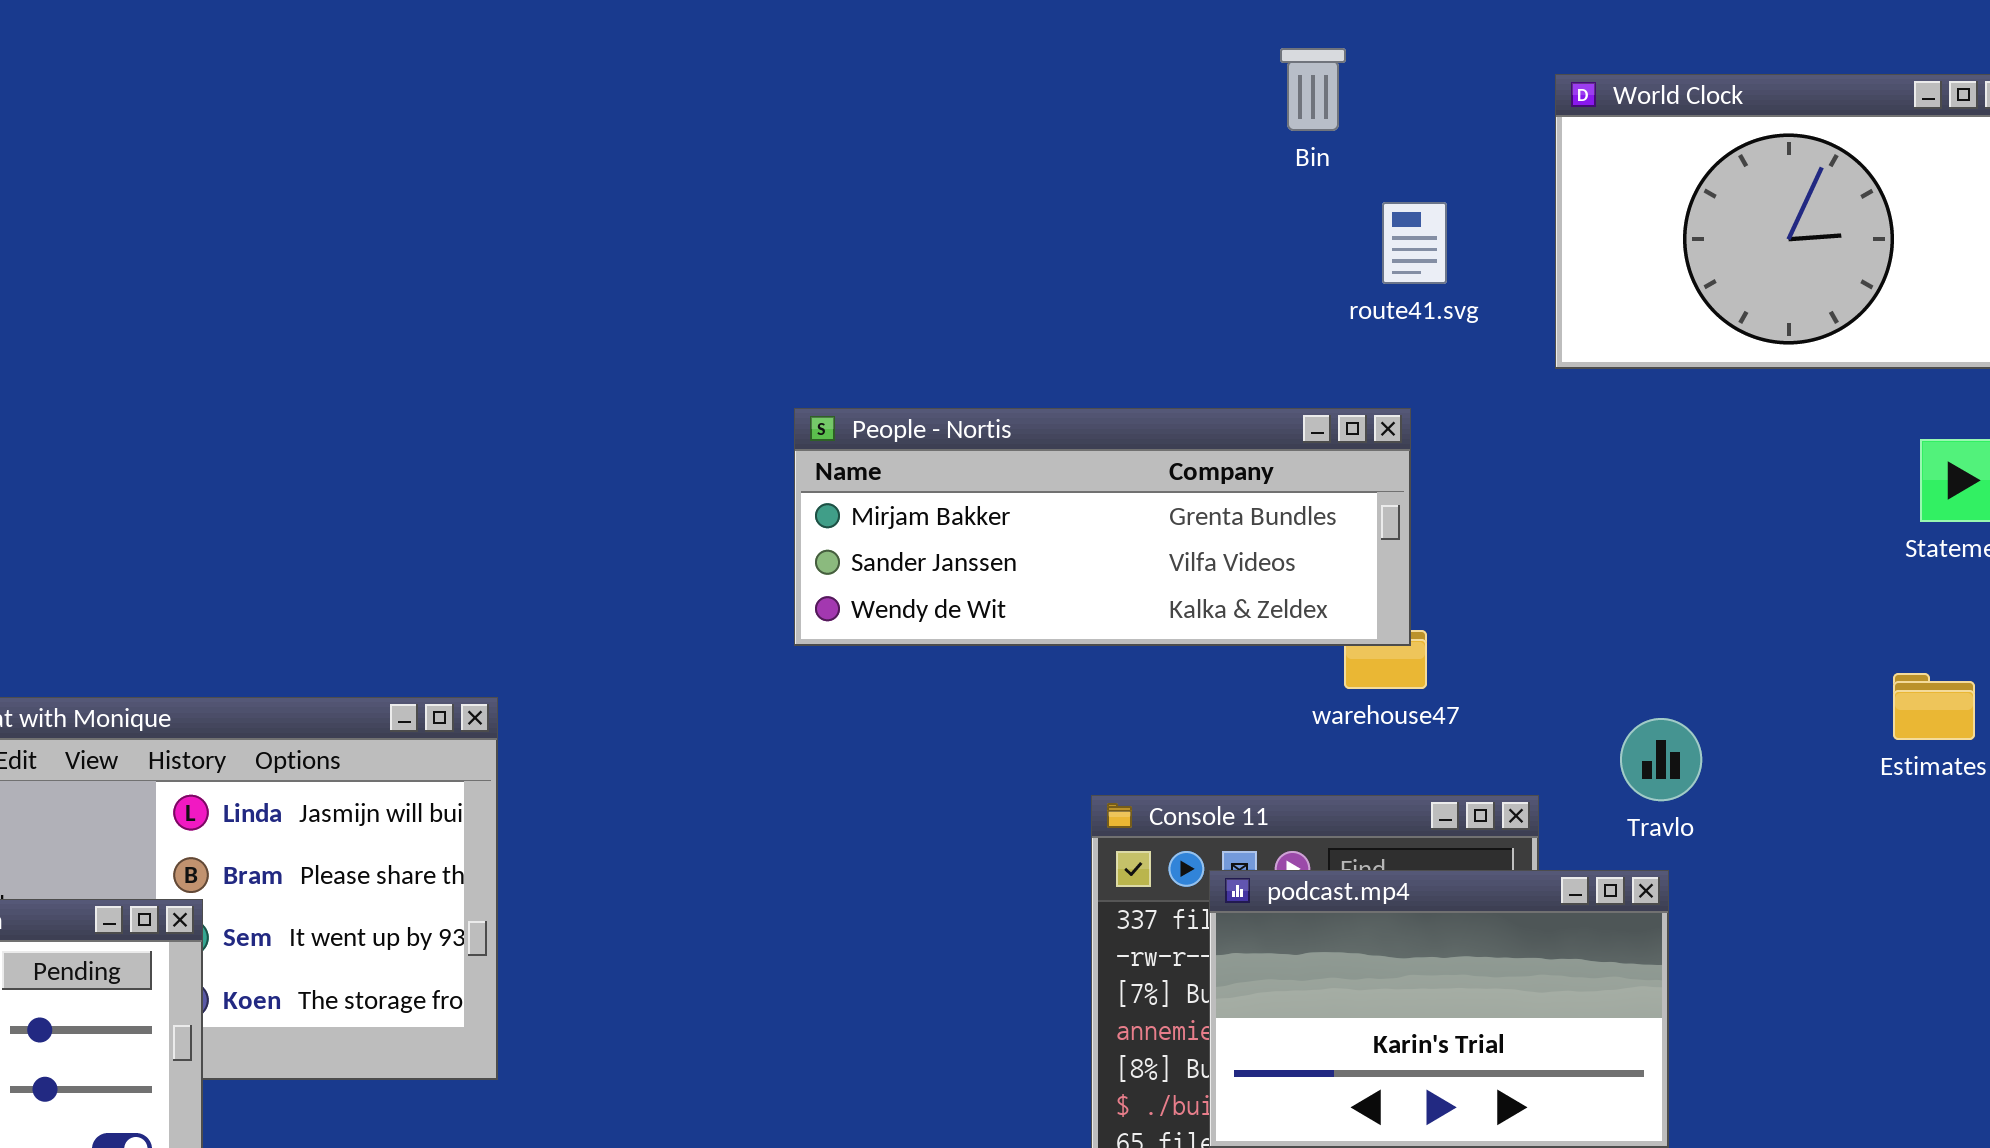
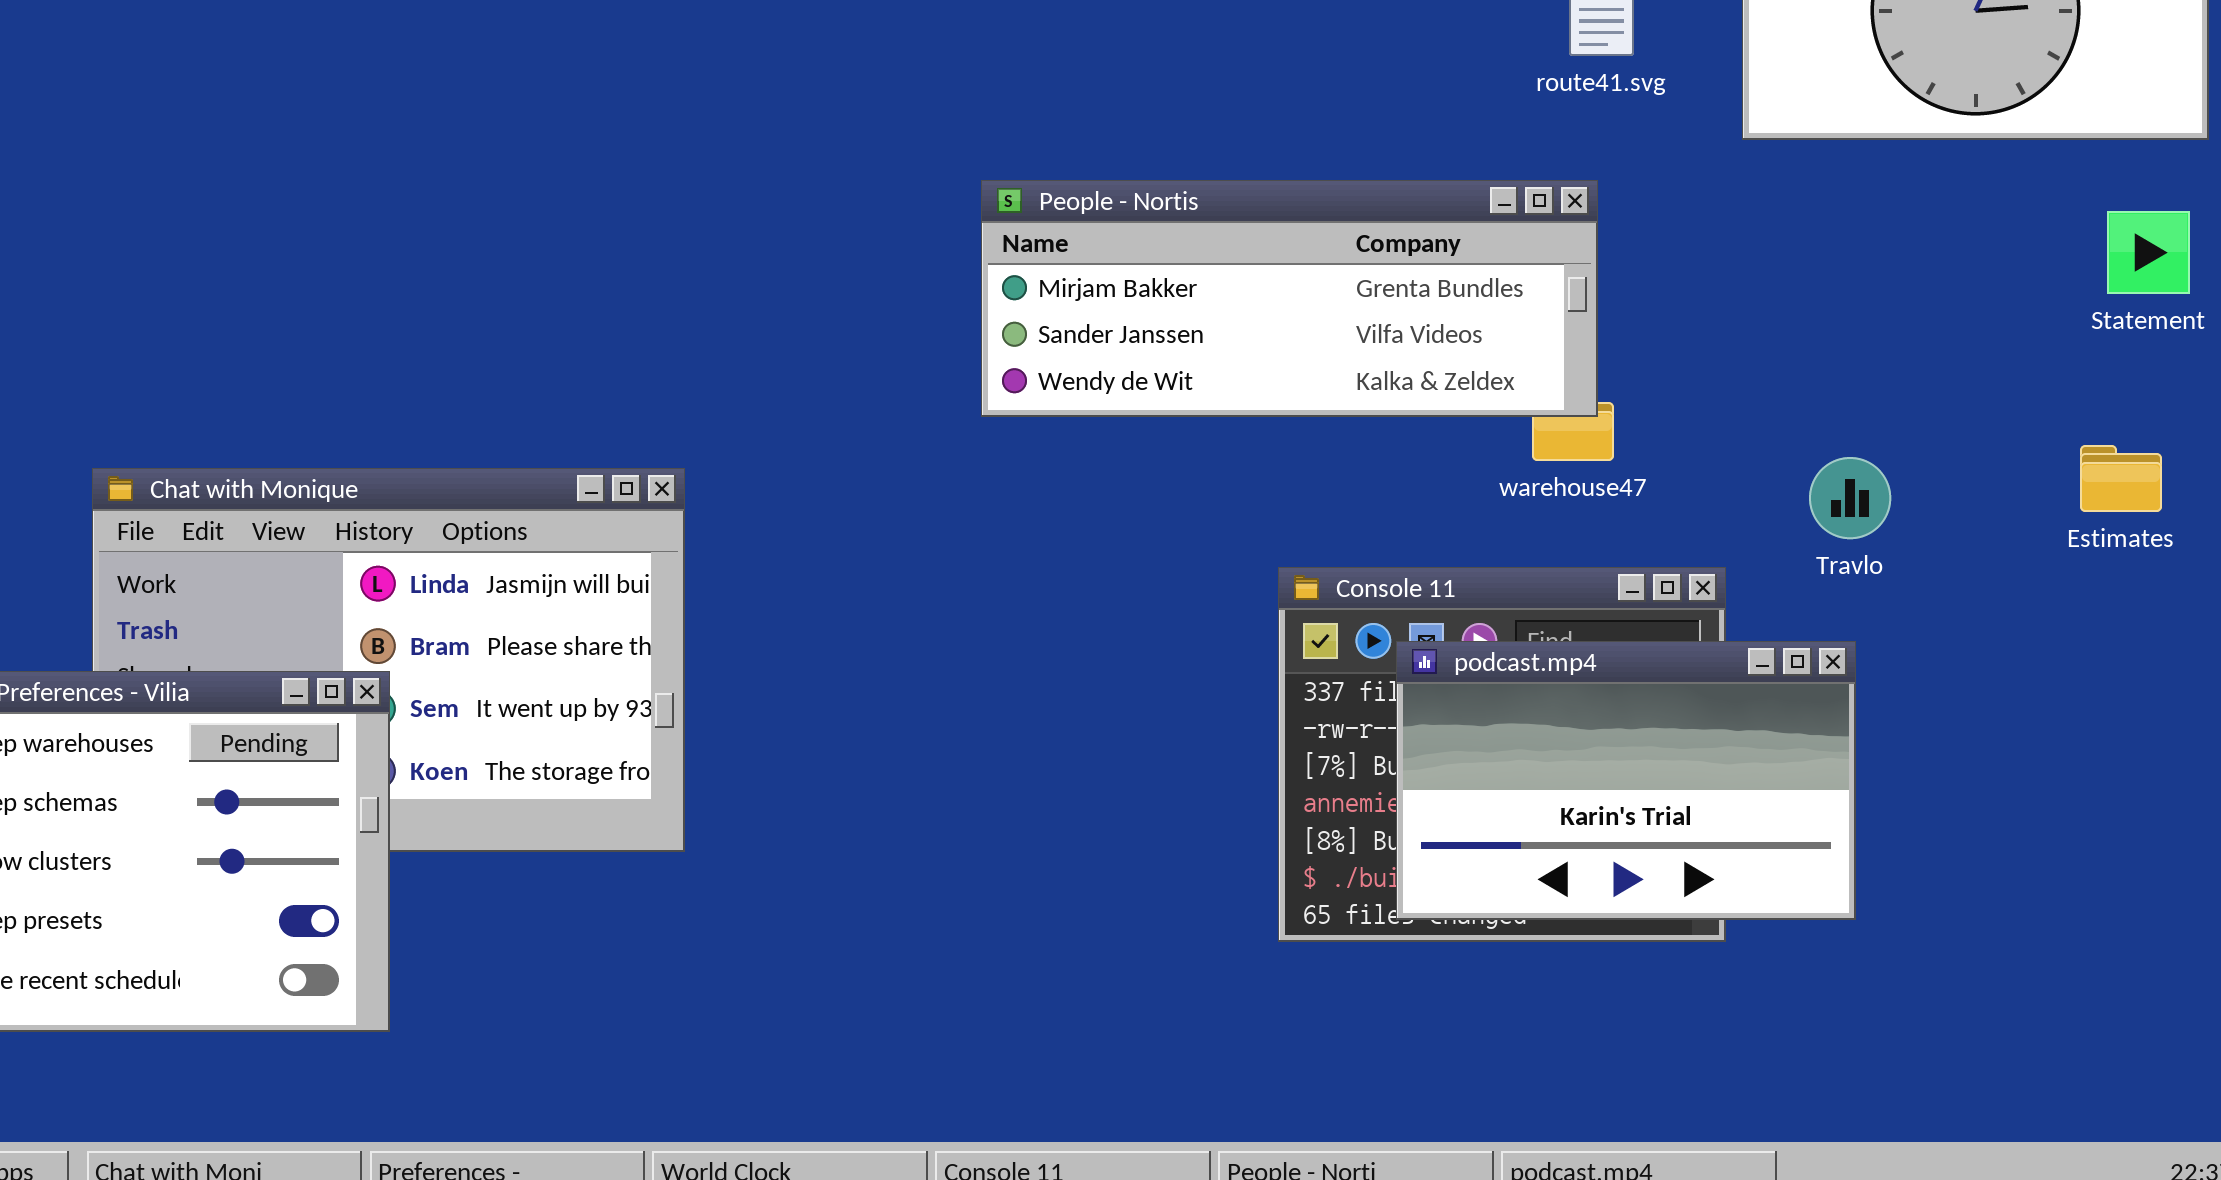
Travlo: [1620,718,1702,801] -> [1809,457,1891,539], moved

